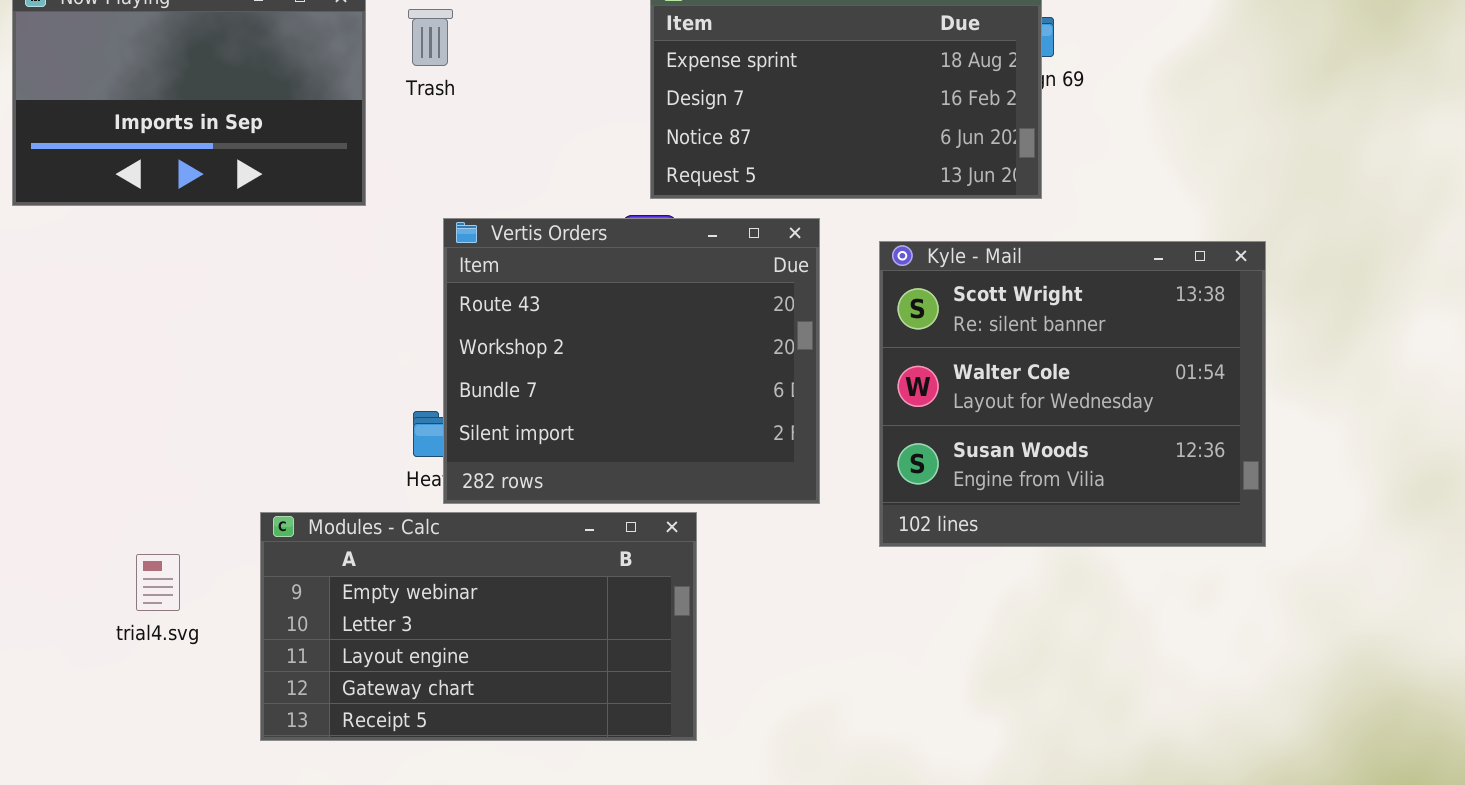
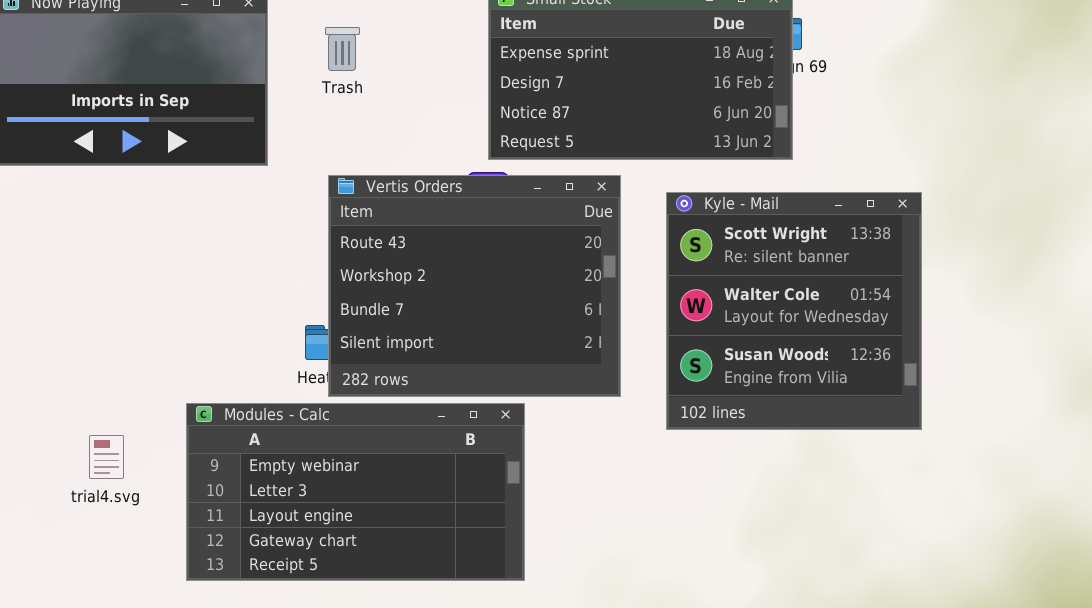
Trash: [408,9,453,66] -> [325,27,360,71], moved
Kyle - Mail: [879,241,1266,547] -> [666,192,922,430], resized

